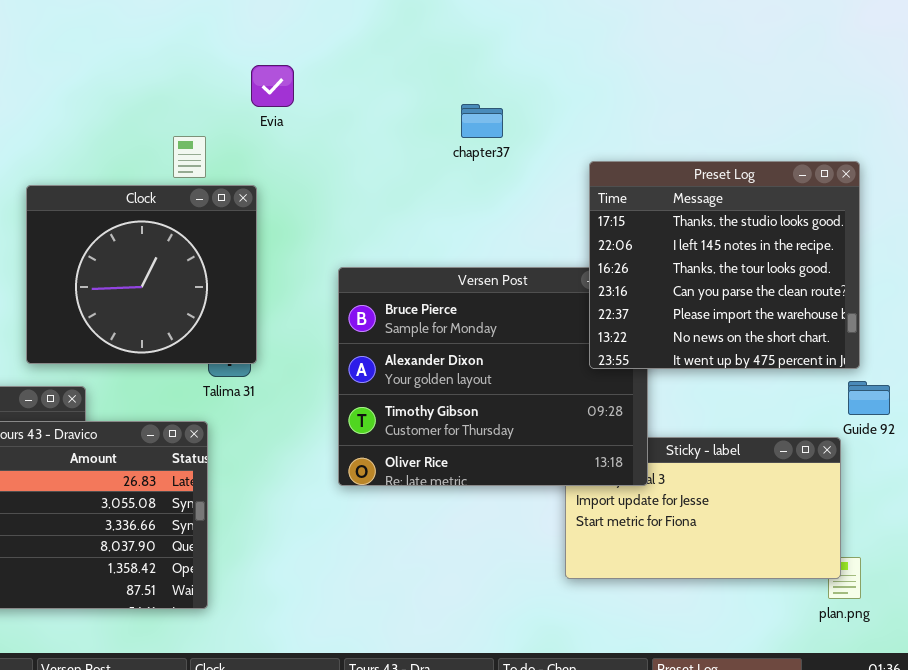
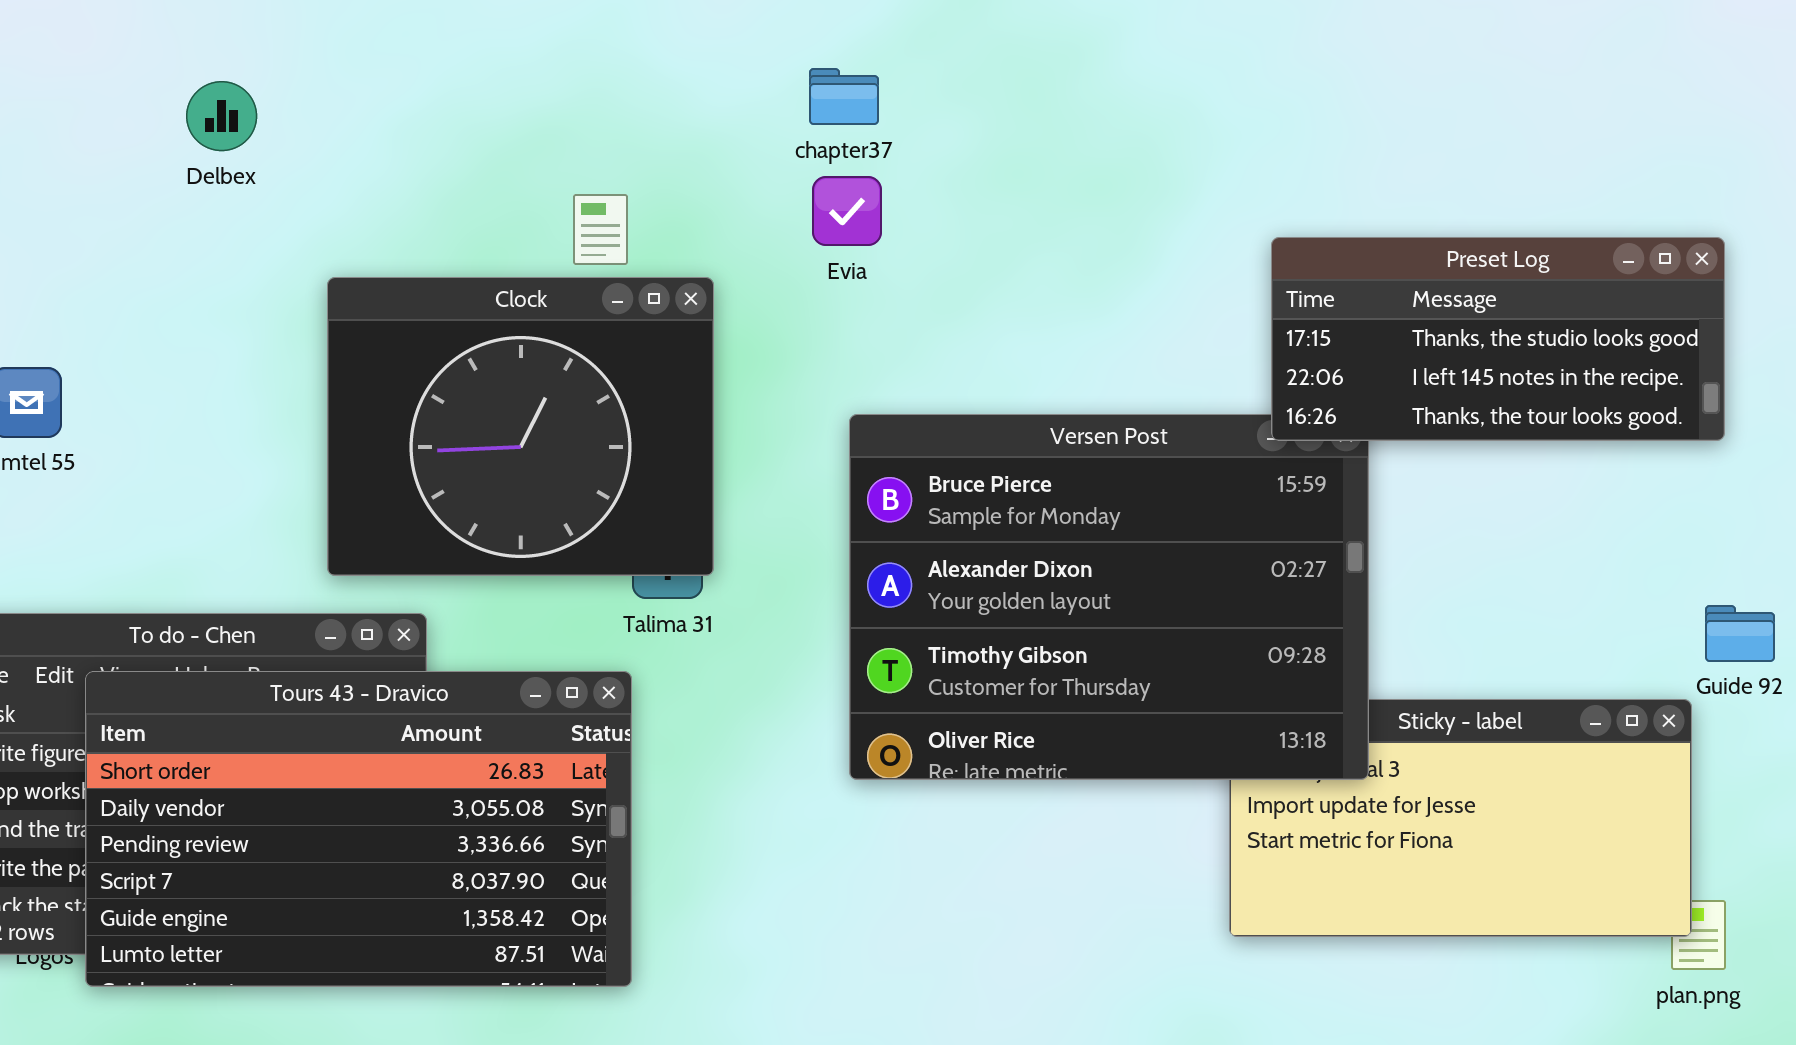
Evia: [251,65,294,107] -> [812,176,882,246], moved
chapter37: [461,104,503,138] -> [809,68,879,125], moved
Preset Log: [589,161,860,369] -> [1271,237,1725,441], resized

